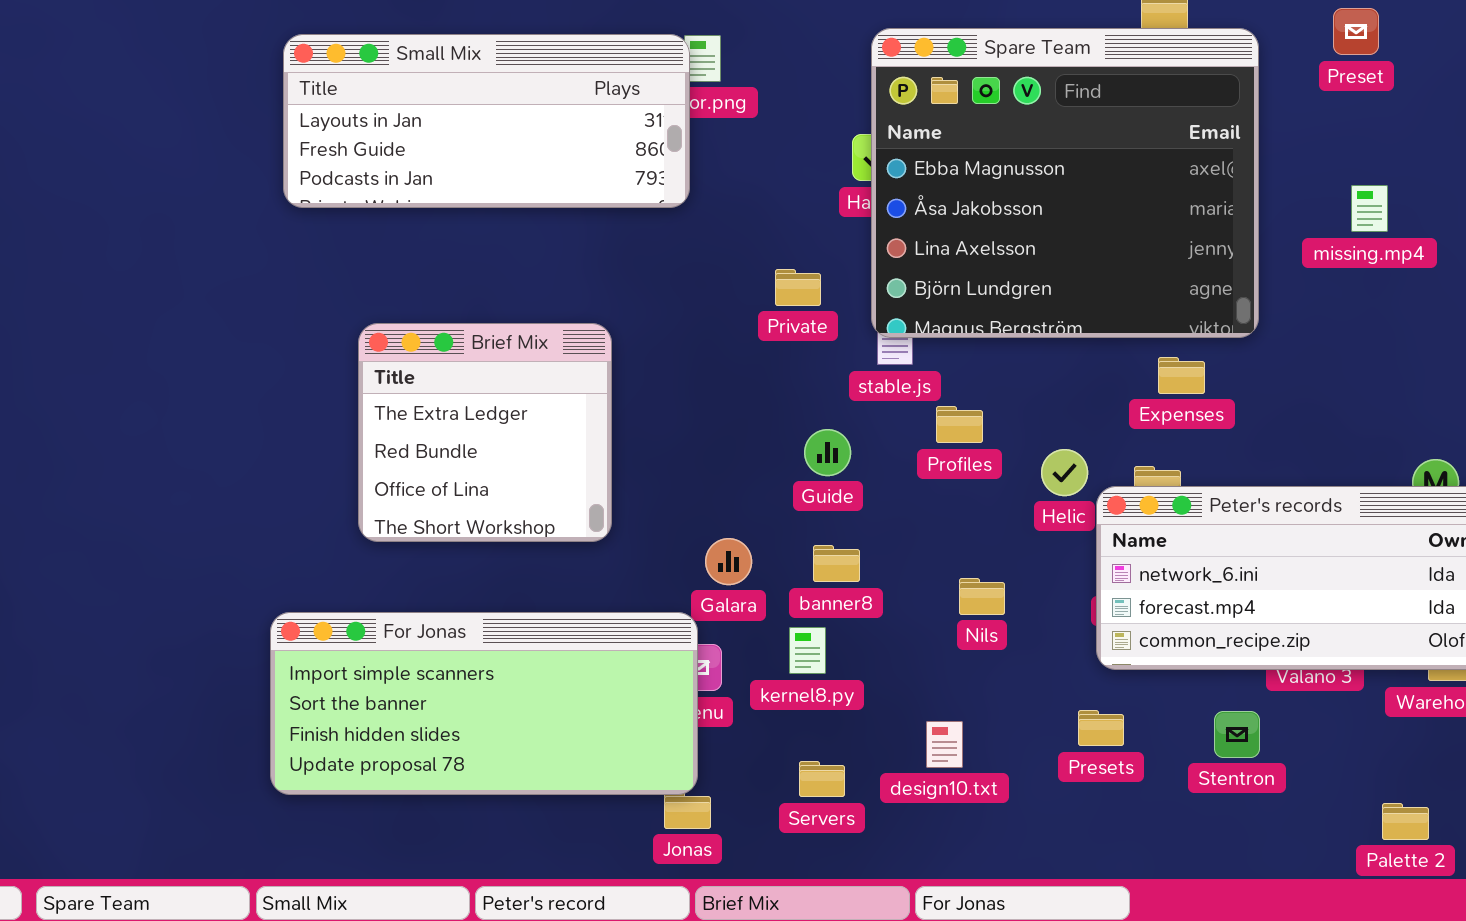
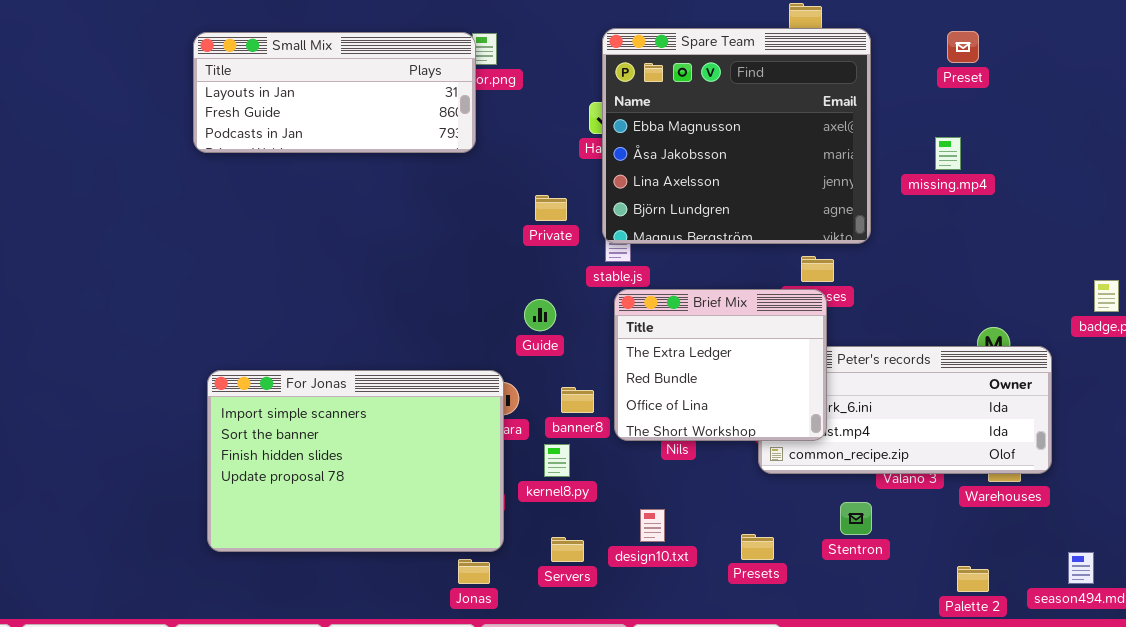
Preset: [1333,8,1379,55] -> [947,31,979,63], moved
Brief Mix: [358,323,612,542] -> [614,289,827,441], moved, resized
Guide: [804,429,851,476] -> [524,299,556,331], moved
For Jonas: [270,612,698,795] -> [207,370,504,552], moved, resized
Presets: [1078,710,1124,746] -> [741,534,774,560], moved

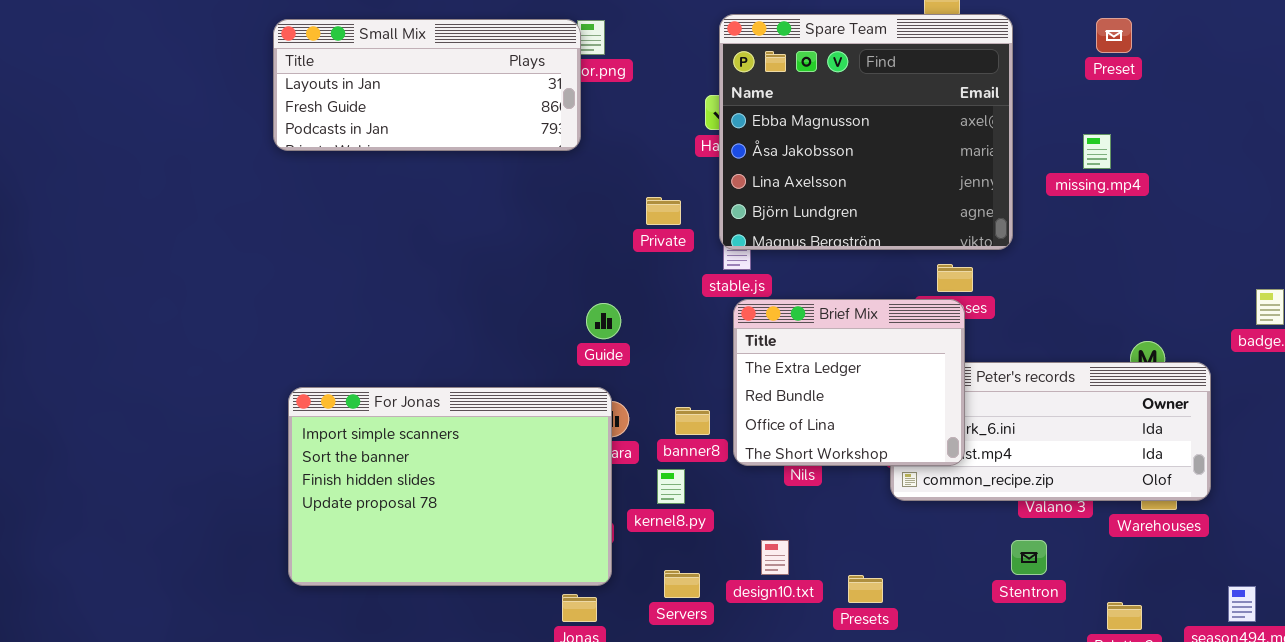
Guide: [524,299,556,331] -> [586,303,621,339], moved
Stentron: [840,502,872,535] -> [1011,540,1047,575], moved
Presets: [741,534,774,560] -> [848,575,883,603], moved

